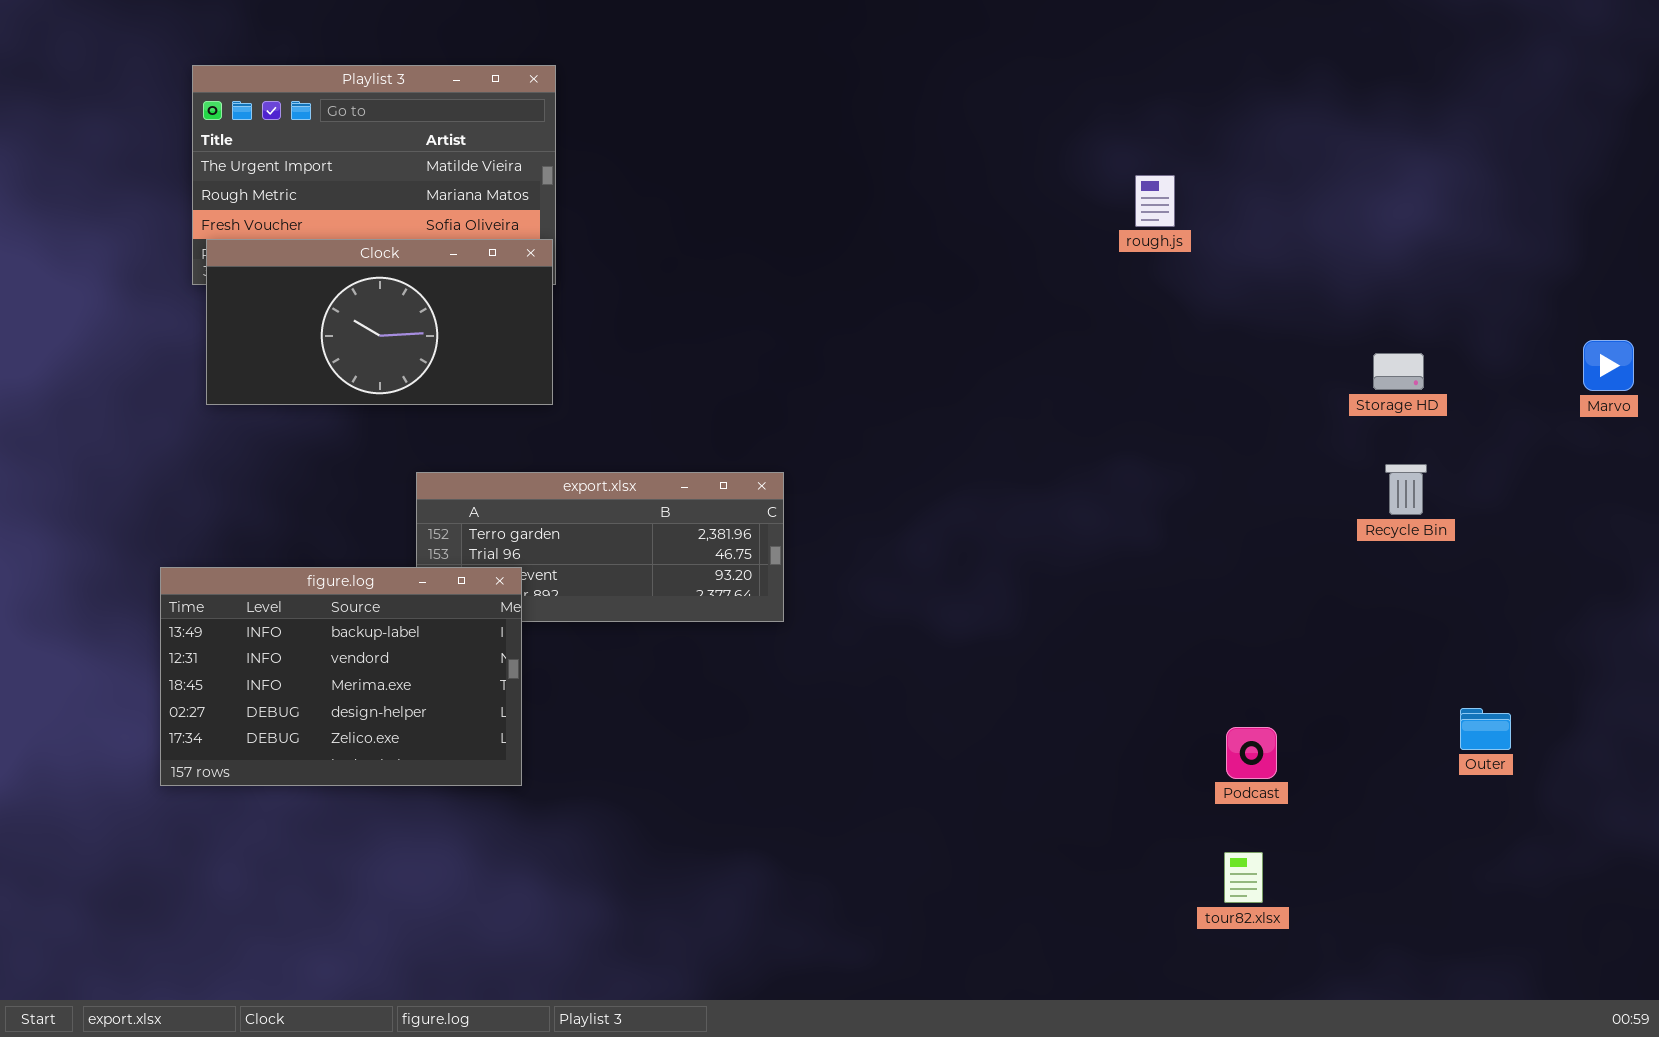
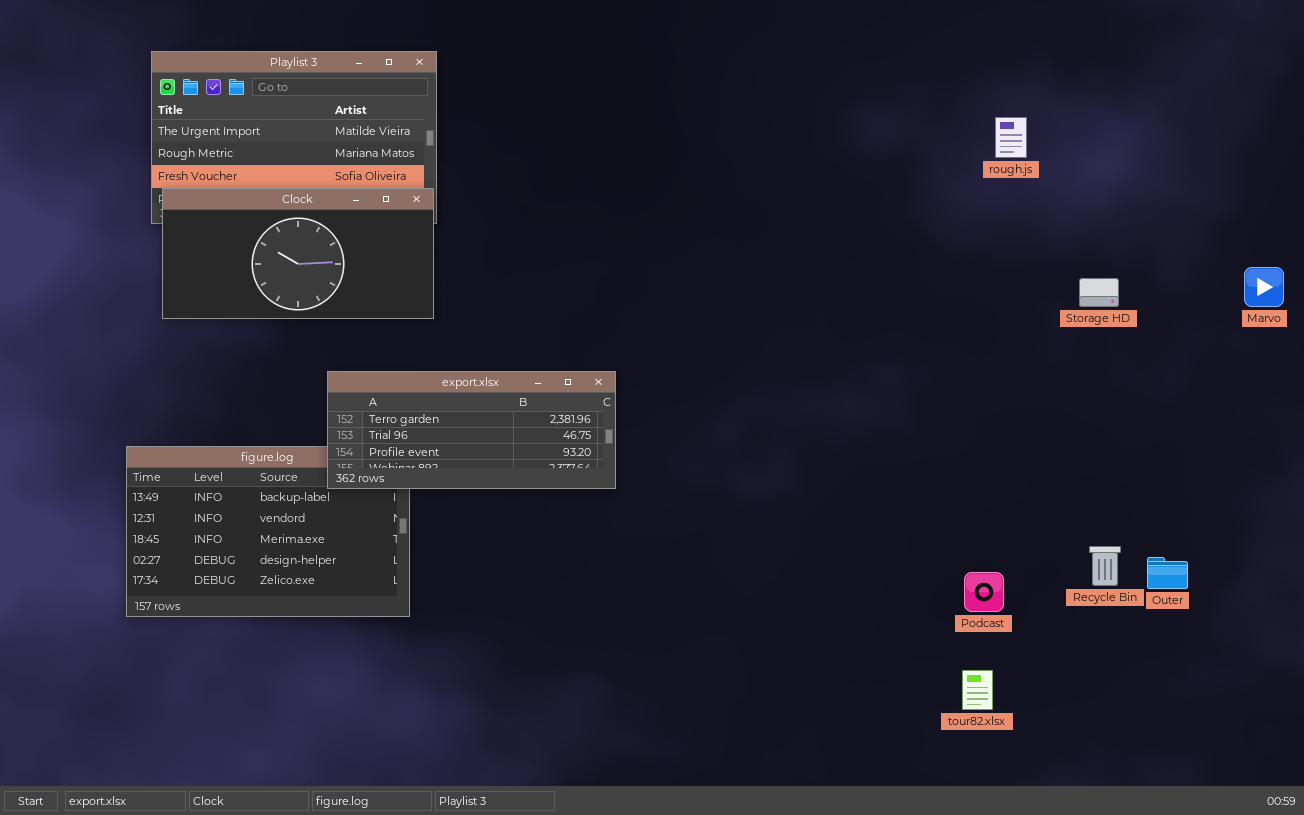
rough.js: [1135,175,1175,227] -> [995,117,1027,158], moved
Recycle Bin: [1385,464,1427,515] -> [1089,546,1121,586], moved
export.xlsx: [416,472,784,622] -> [327,371,616,489], raised

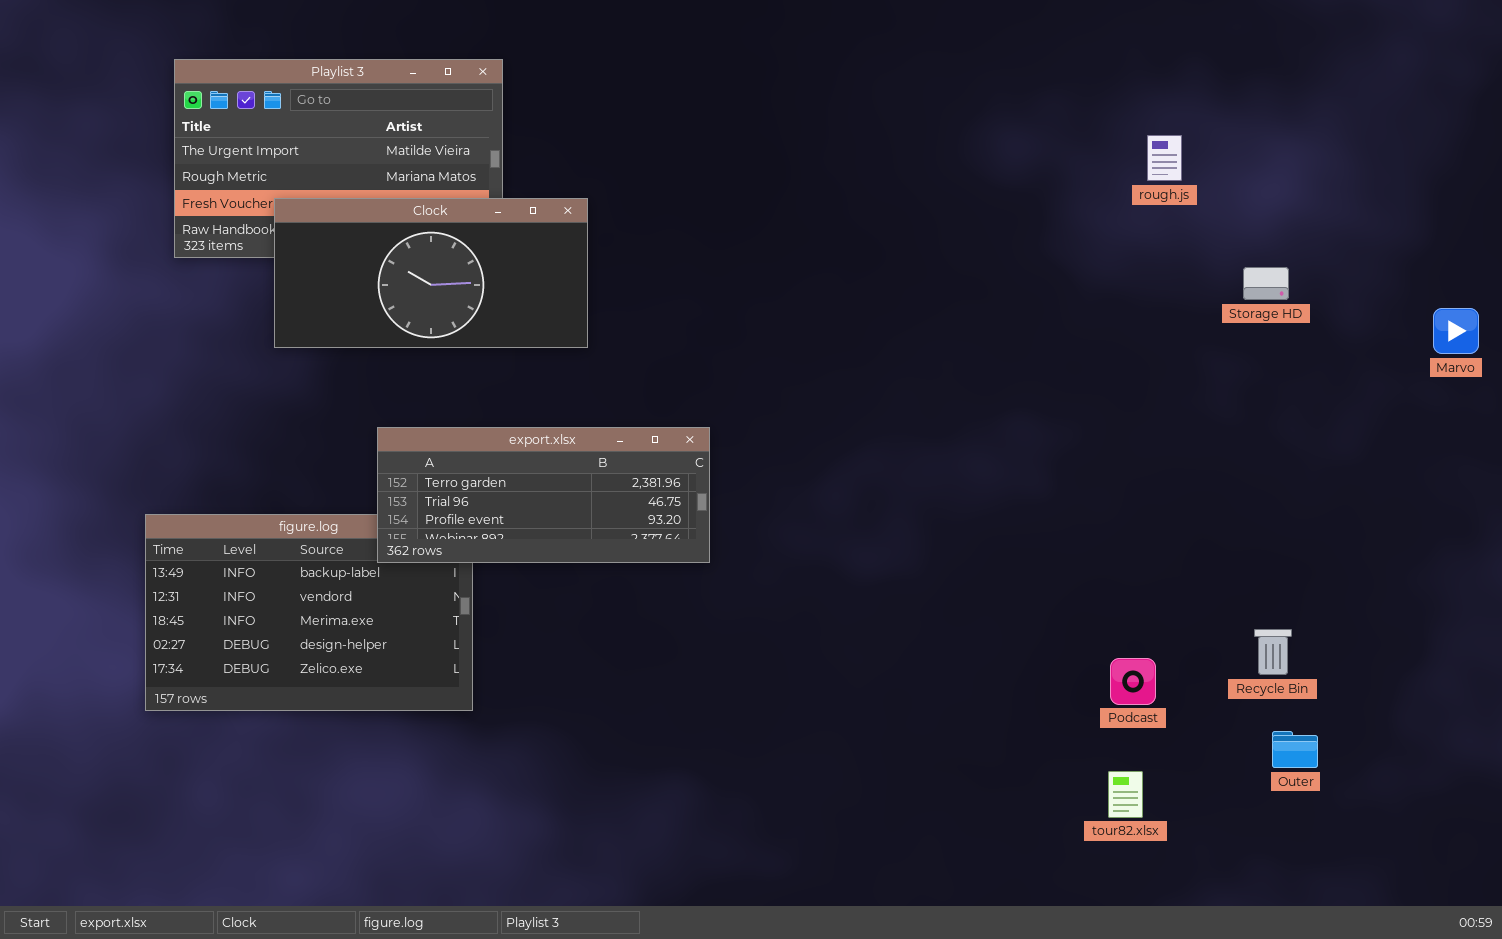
Clock: [162,188,434,319] -> [274,198,588,348], moved
Storage HD: [1079,278,1119,307] -> [1243,267,1289,300], moved
Outer: [1147,557,1188,589] -> [1272,731,1318,768], moved

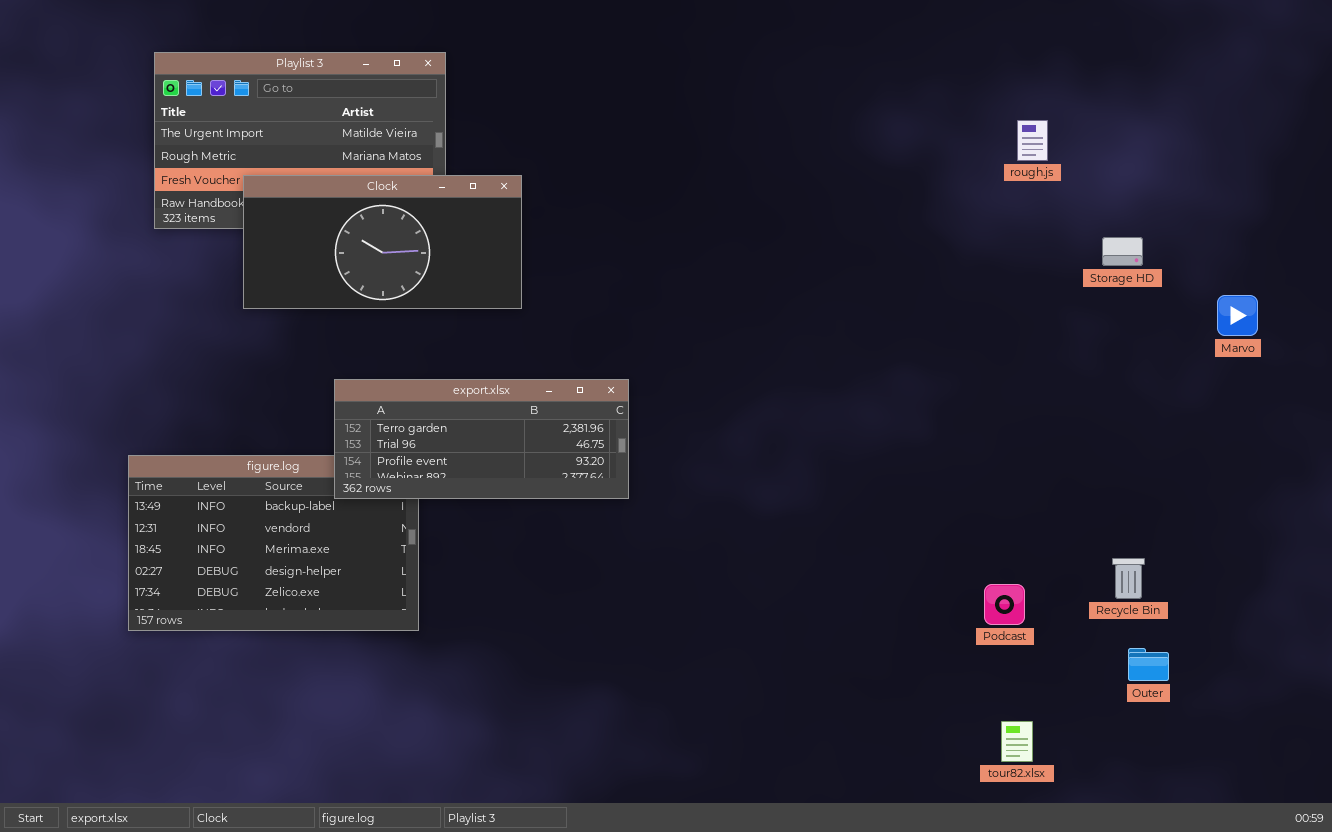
Marvo: [1433,308,1479,354] -> [1217,295,1258,336], moved
tour82.xlsx: [1108,771,1143,818] -> [1001,721,1033,762], moved

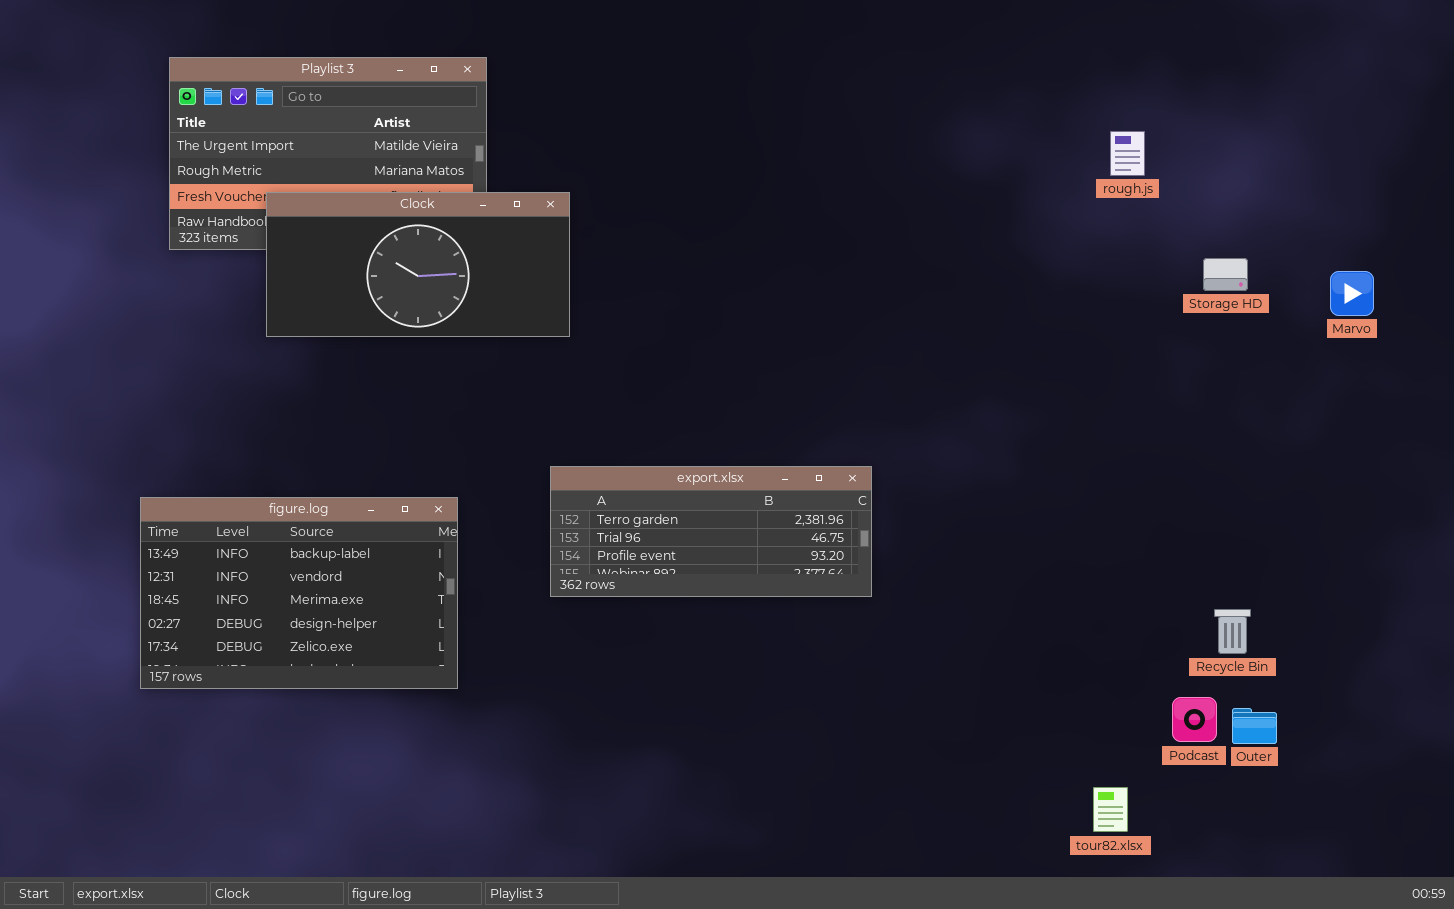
Marvo: [1217,295,1258,336] -> [1330,271,1374,316], moved
export.xlsx: [334,379,629,499] -> [550,466,872,597], moved
Podcast: [984,584,1025,625] -> [1172,697,1217,742], moved

